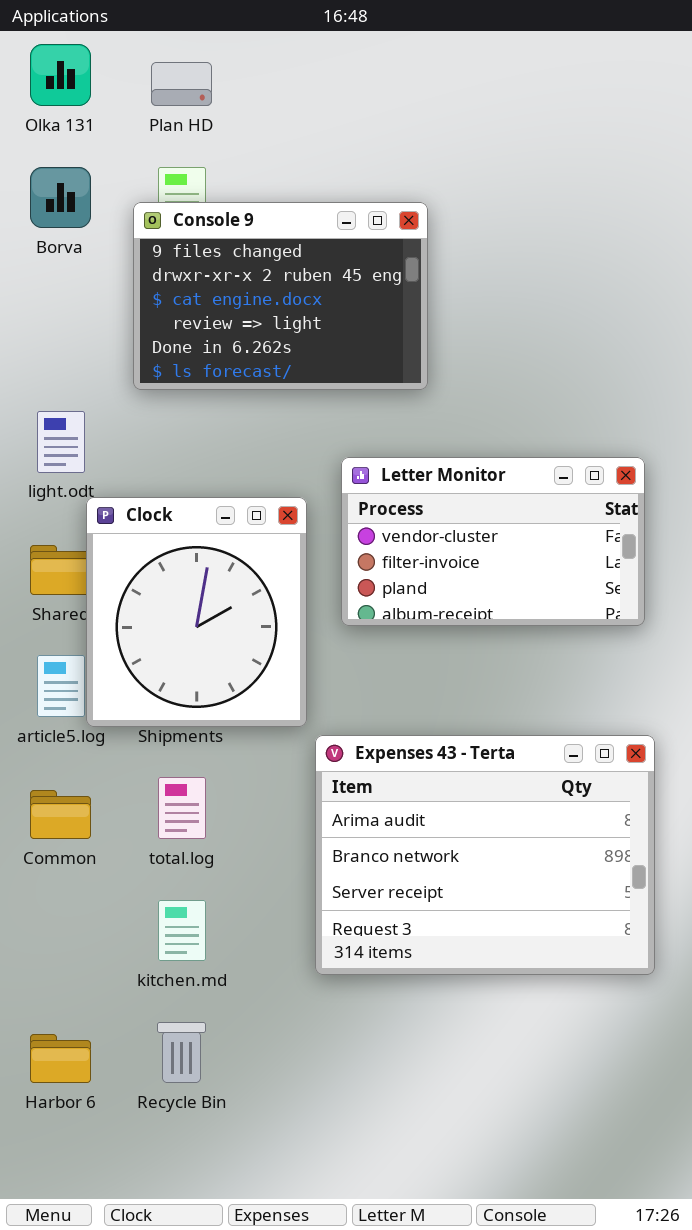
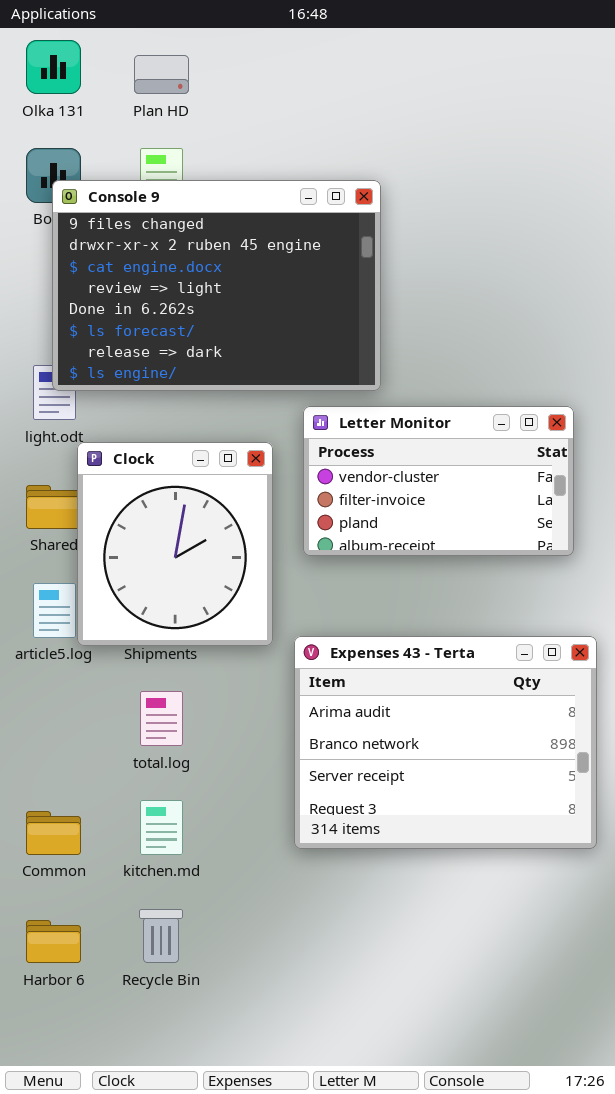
Console 9: [133,202,428,390] -> [52,180,381,391], resized
Expenses 43 - Terta: [315,735,655,975] -> [294,636,597,849], moved
Common: [30,790,91,839] -> [26,811,81,855], moved

